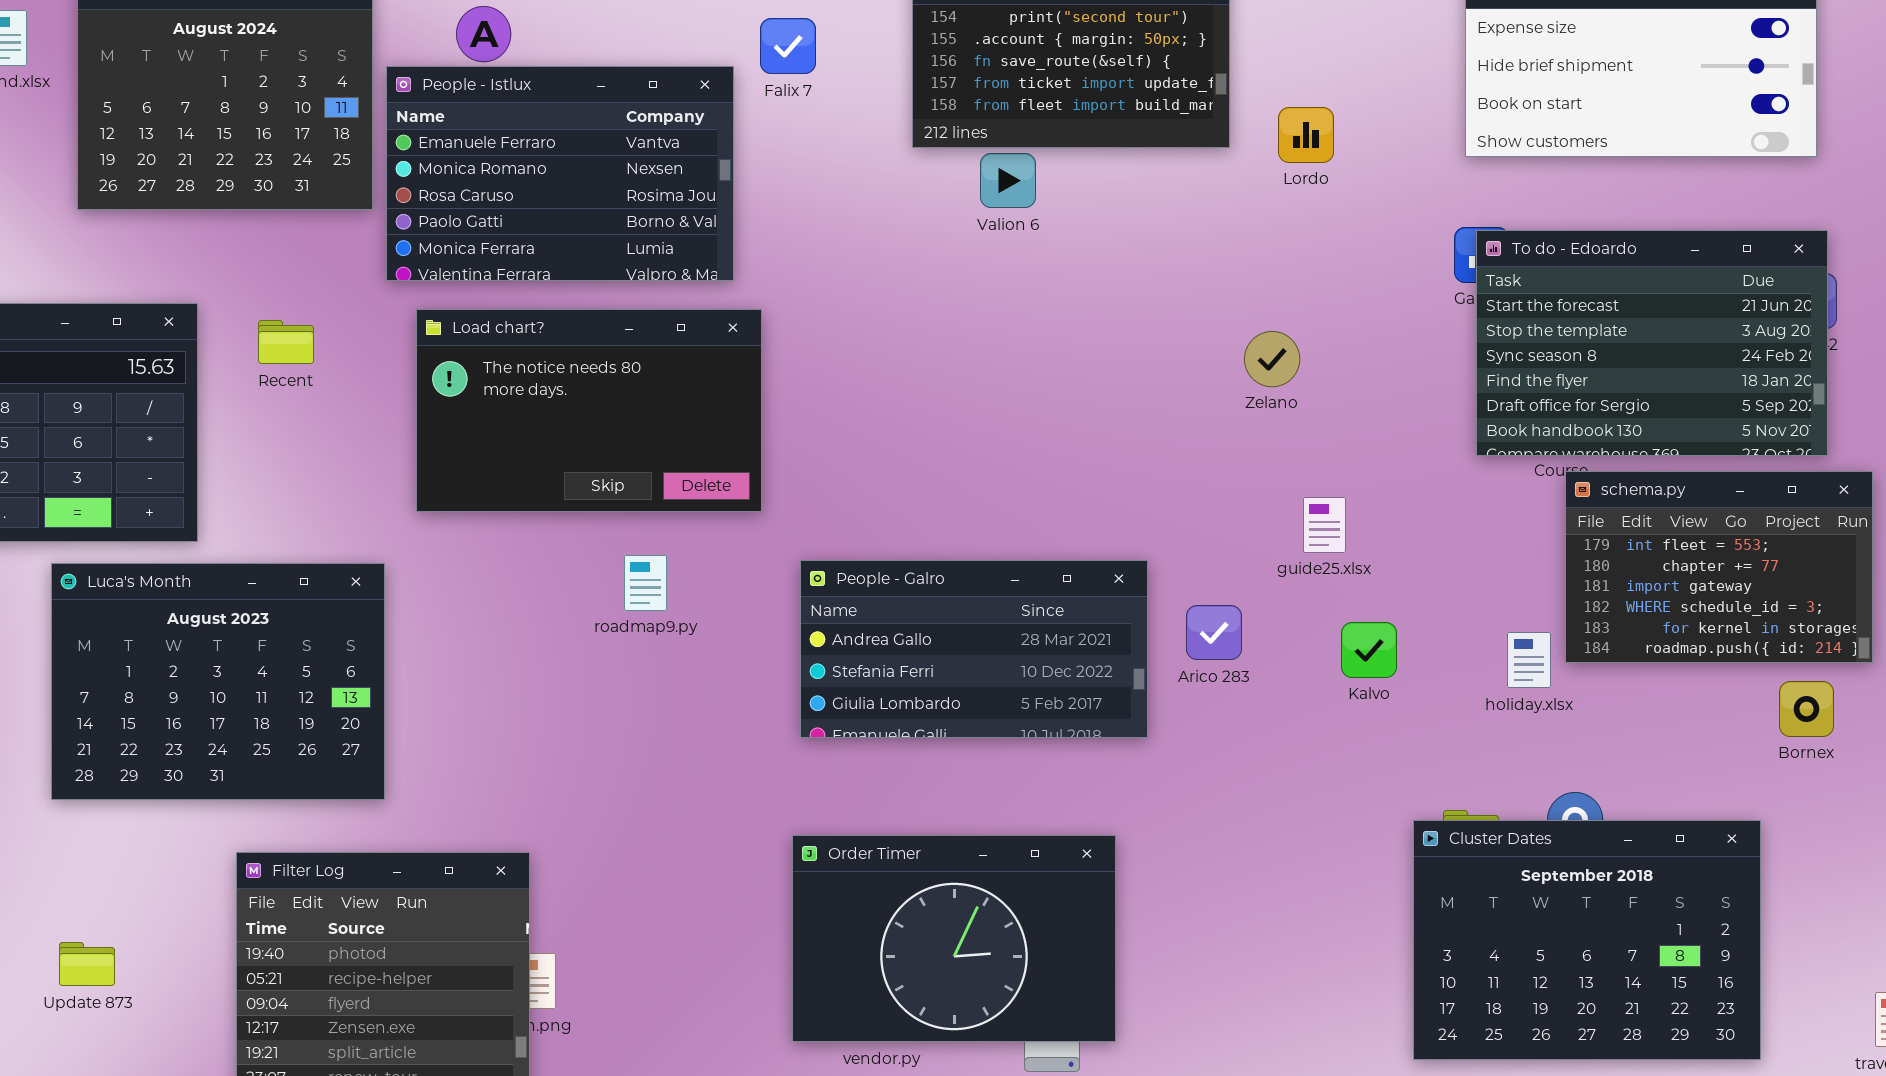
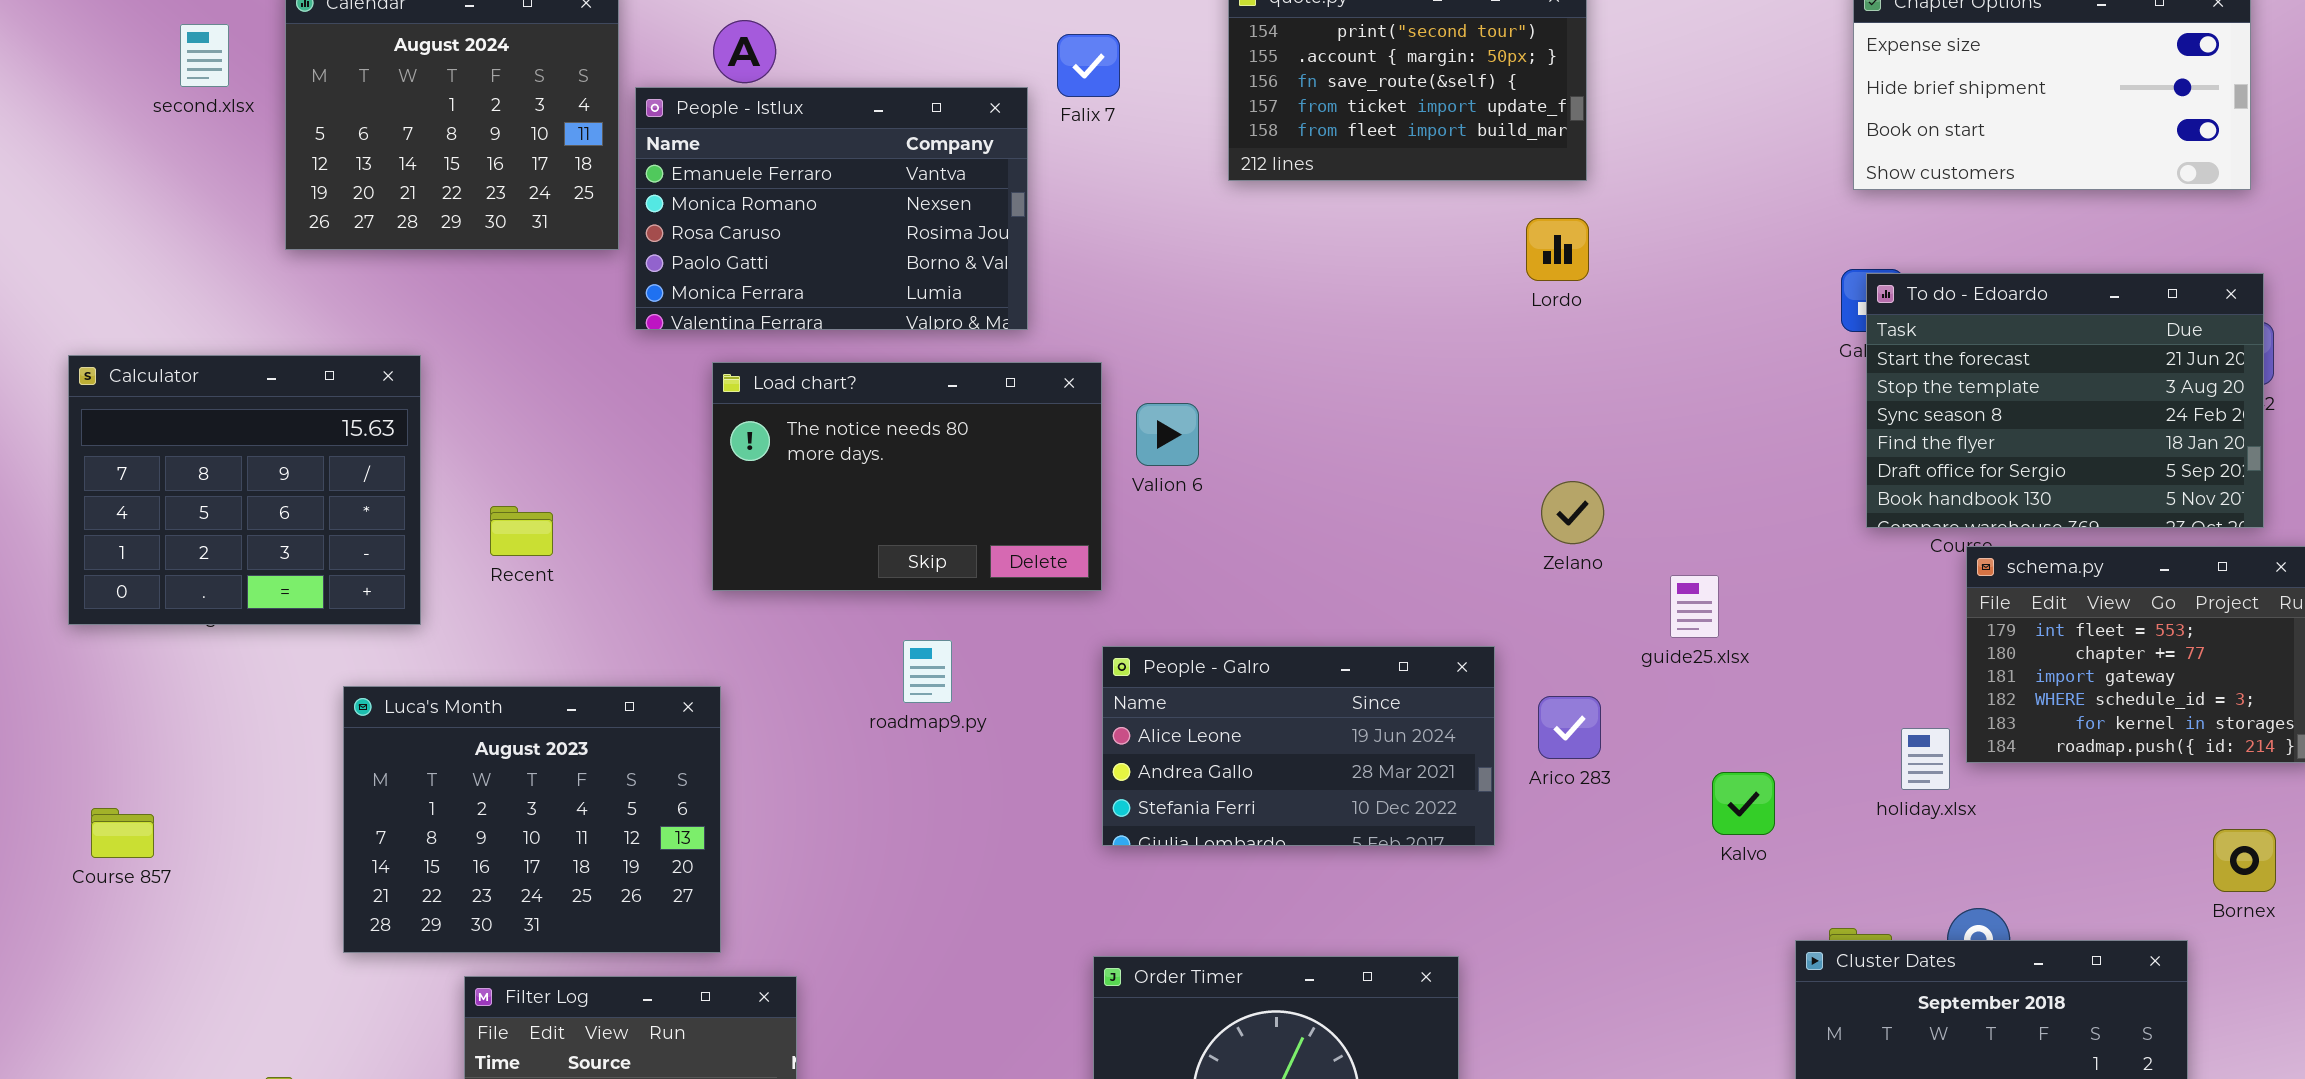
Lordo: [1278,107,1334,163] -> [1526,218,1589,281], moved
Valion 6: [980,153,1036,208] -> [1136,403,1199,466], moved
Load chart?: [416,309,762,512] -> [712,362,1102,591], moved
Recent: [258,320,314,364] -> [490,506,553,556], moved
Zelano: [1244,331,1300,387] -> [1541,481,1604,544], moved
People - Galro: [800,560,1148,738] -> [1102,646,1495,846], scrolled up 1 row
Luca's Month: [51,563,385,800] -> [343,686,721,953], moved
Kalvo: [1341,622,1397,678] -> [1712,772,1775,835], moved
Bornex: [1779,681,1834,737] -> [2213,829,2276,892], moved

